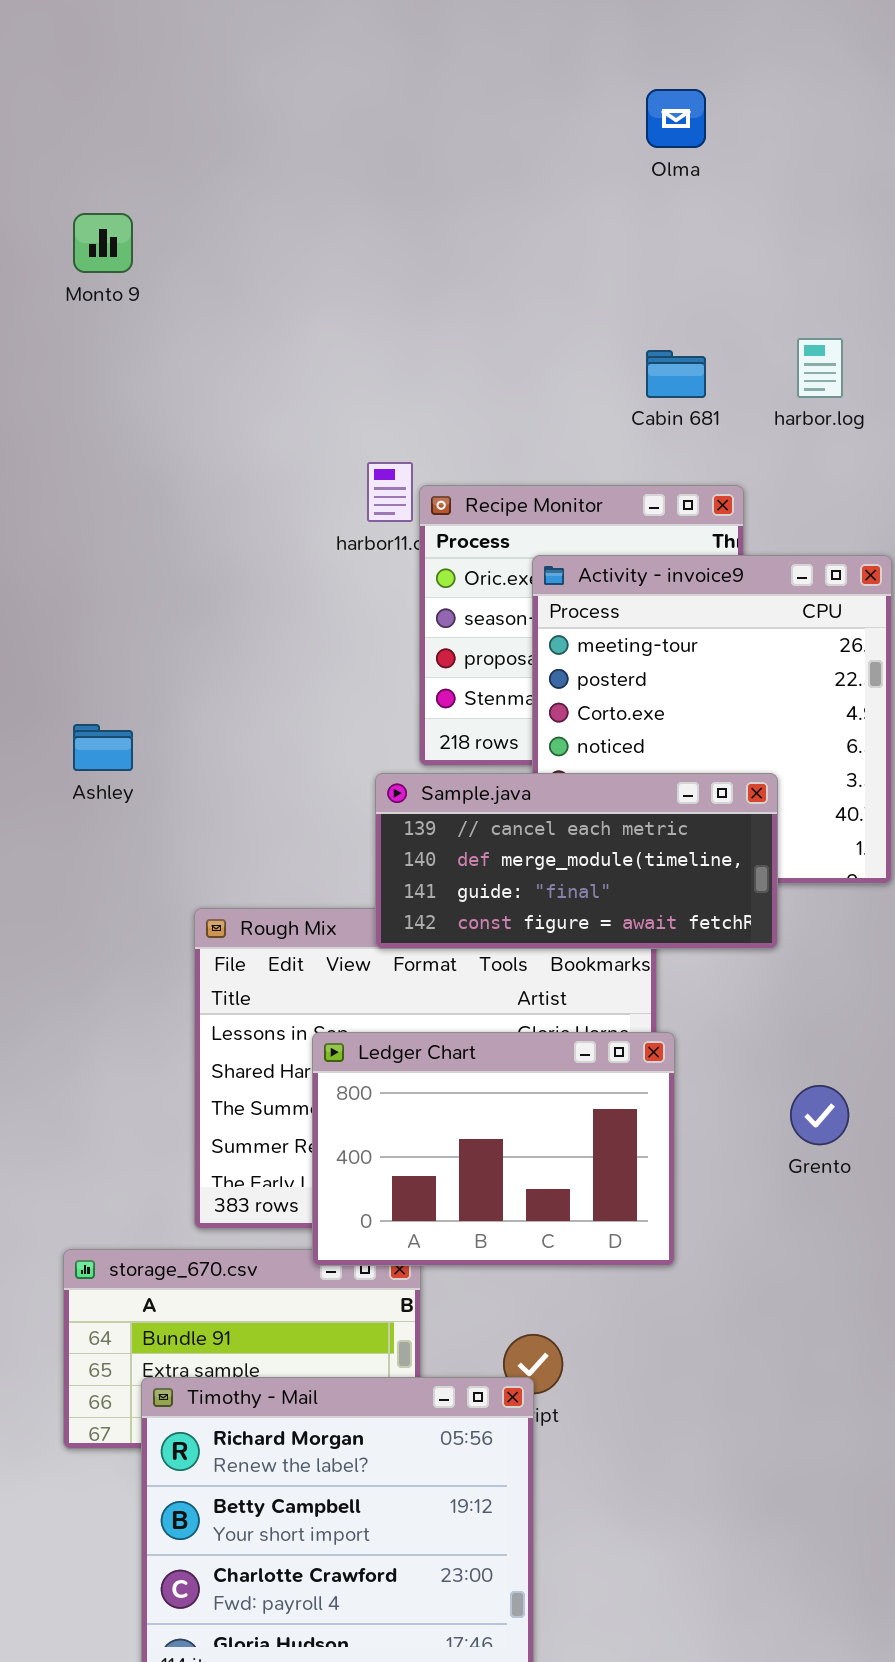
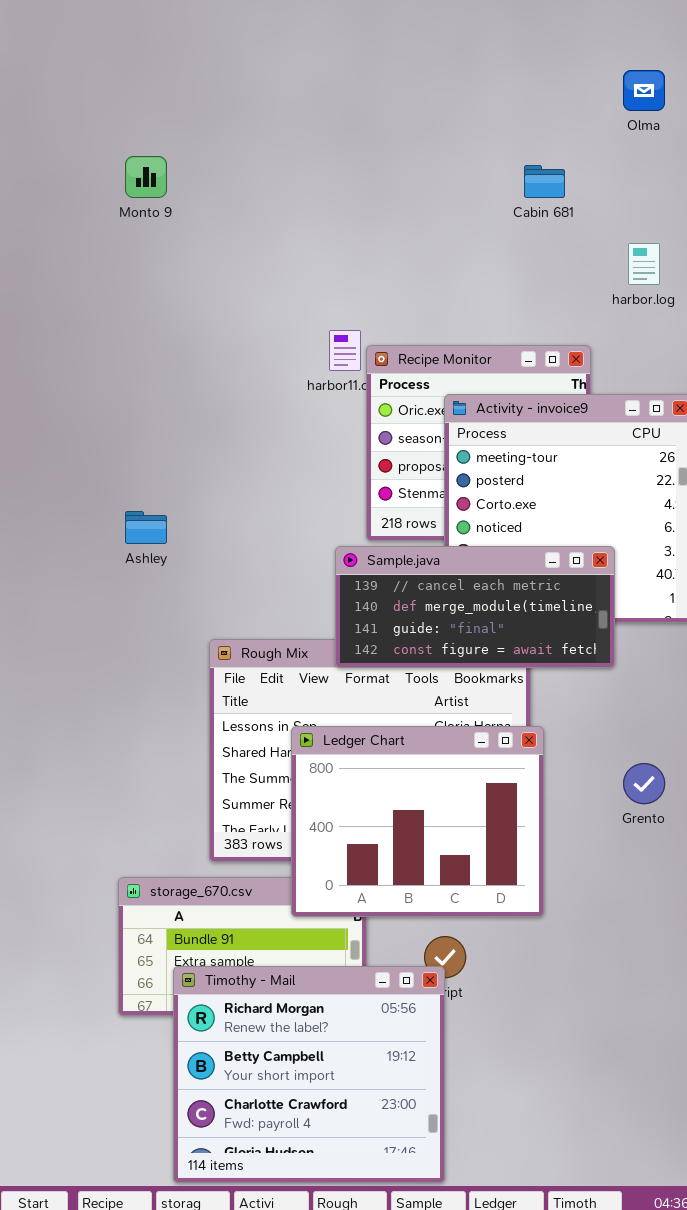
Olma: [646,89,706,148] -> [623,70,665,111], moved
Cabin 681: [646,350,706,398] -> [524,165,565,198], moved
Ledger Chart: [312,1032,675,1266] -> [291,726,544,917], resized

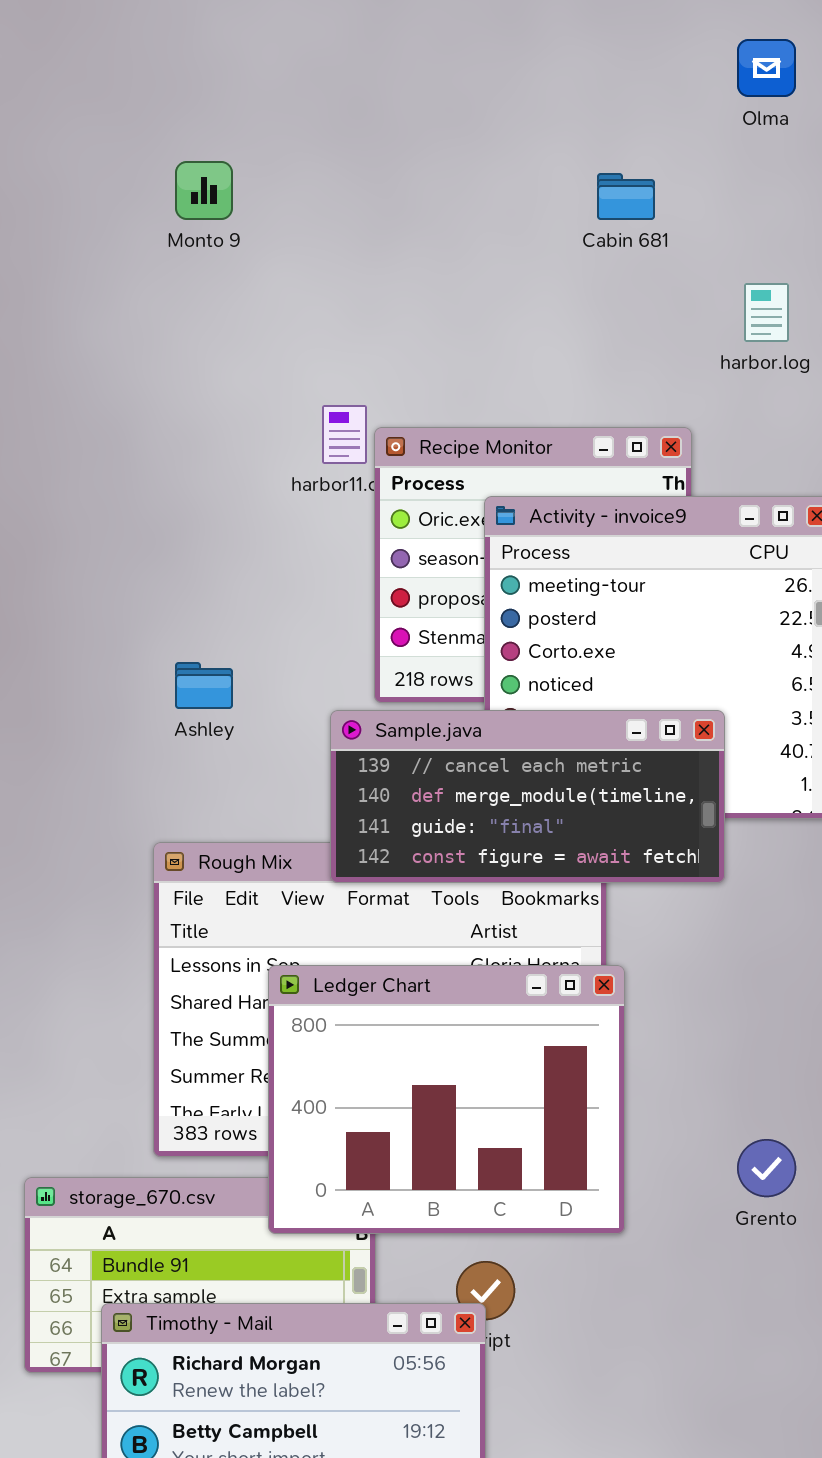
Monto 9: [125,156,167,198] -> [175,161,233,220], moved
Ashley: [125,511,167,544] -> [175,662,233,709], moved
Grento: [623,763,665,804] -> [737,1139,796,1197], moved

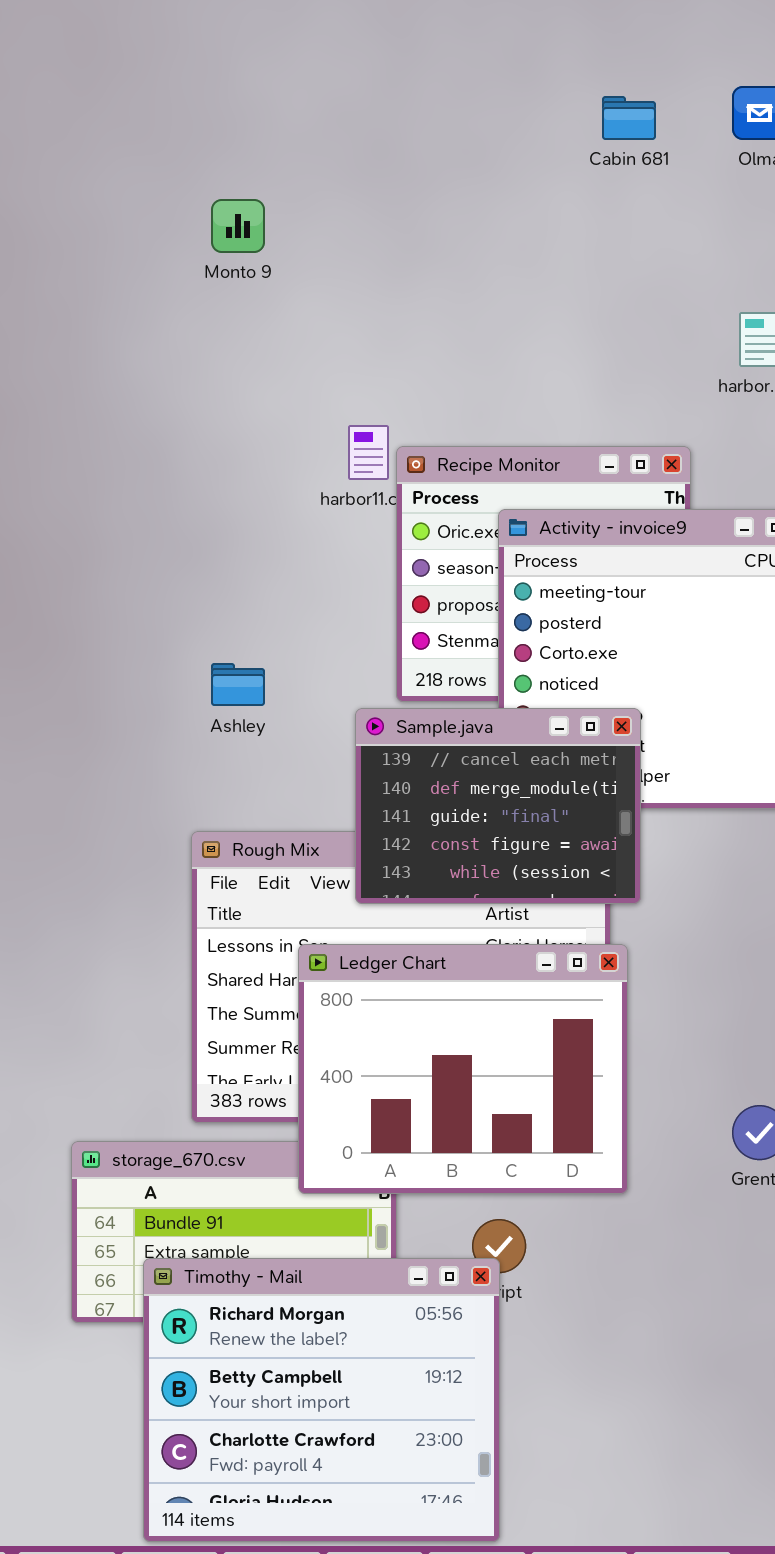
Cabin 681: [597,173,655,220] -> [602,96,656,140], moved
Sample.java: [330,710,725,883] -> [355,708,641,904], resized

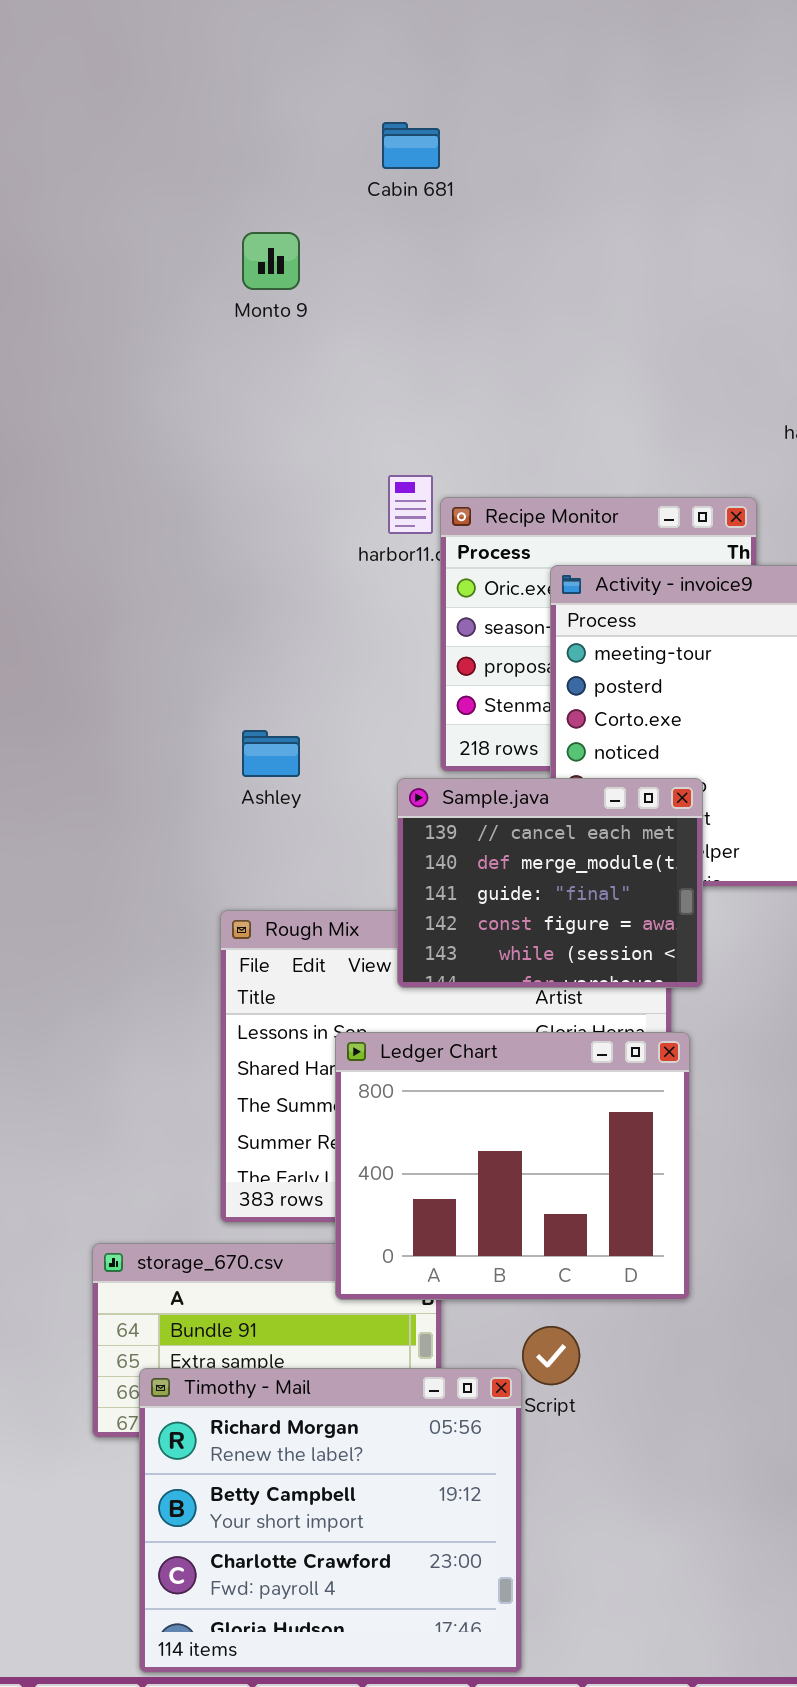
Cabin 681: [602,96,656,140] -> [382,122,440,169], moved
Timothy - Mail: [143,1258,500,1542] -> [139,1368,522,1673], moved

